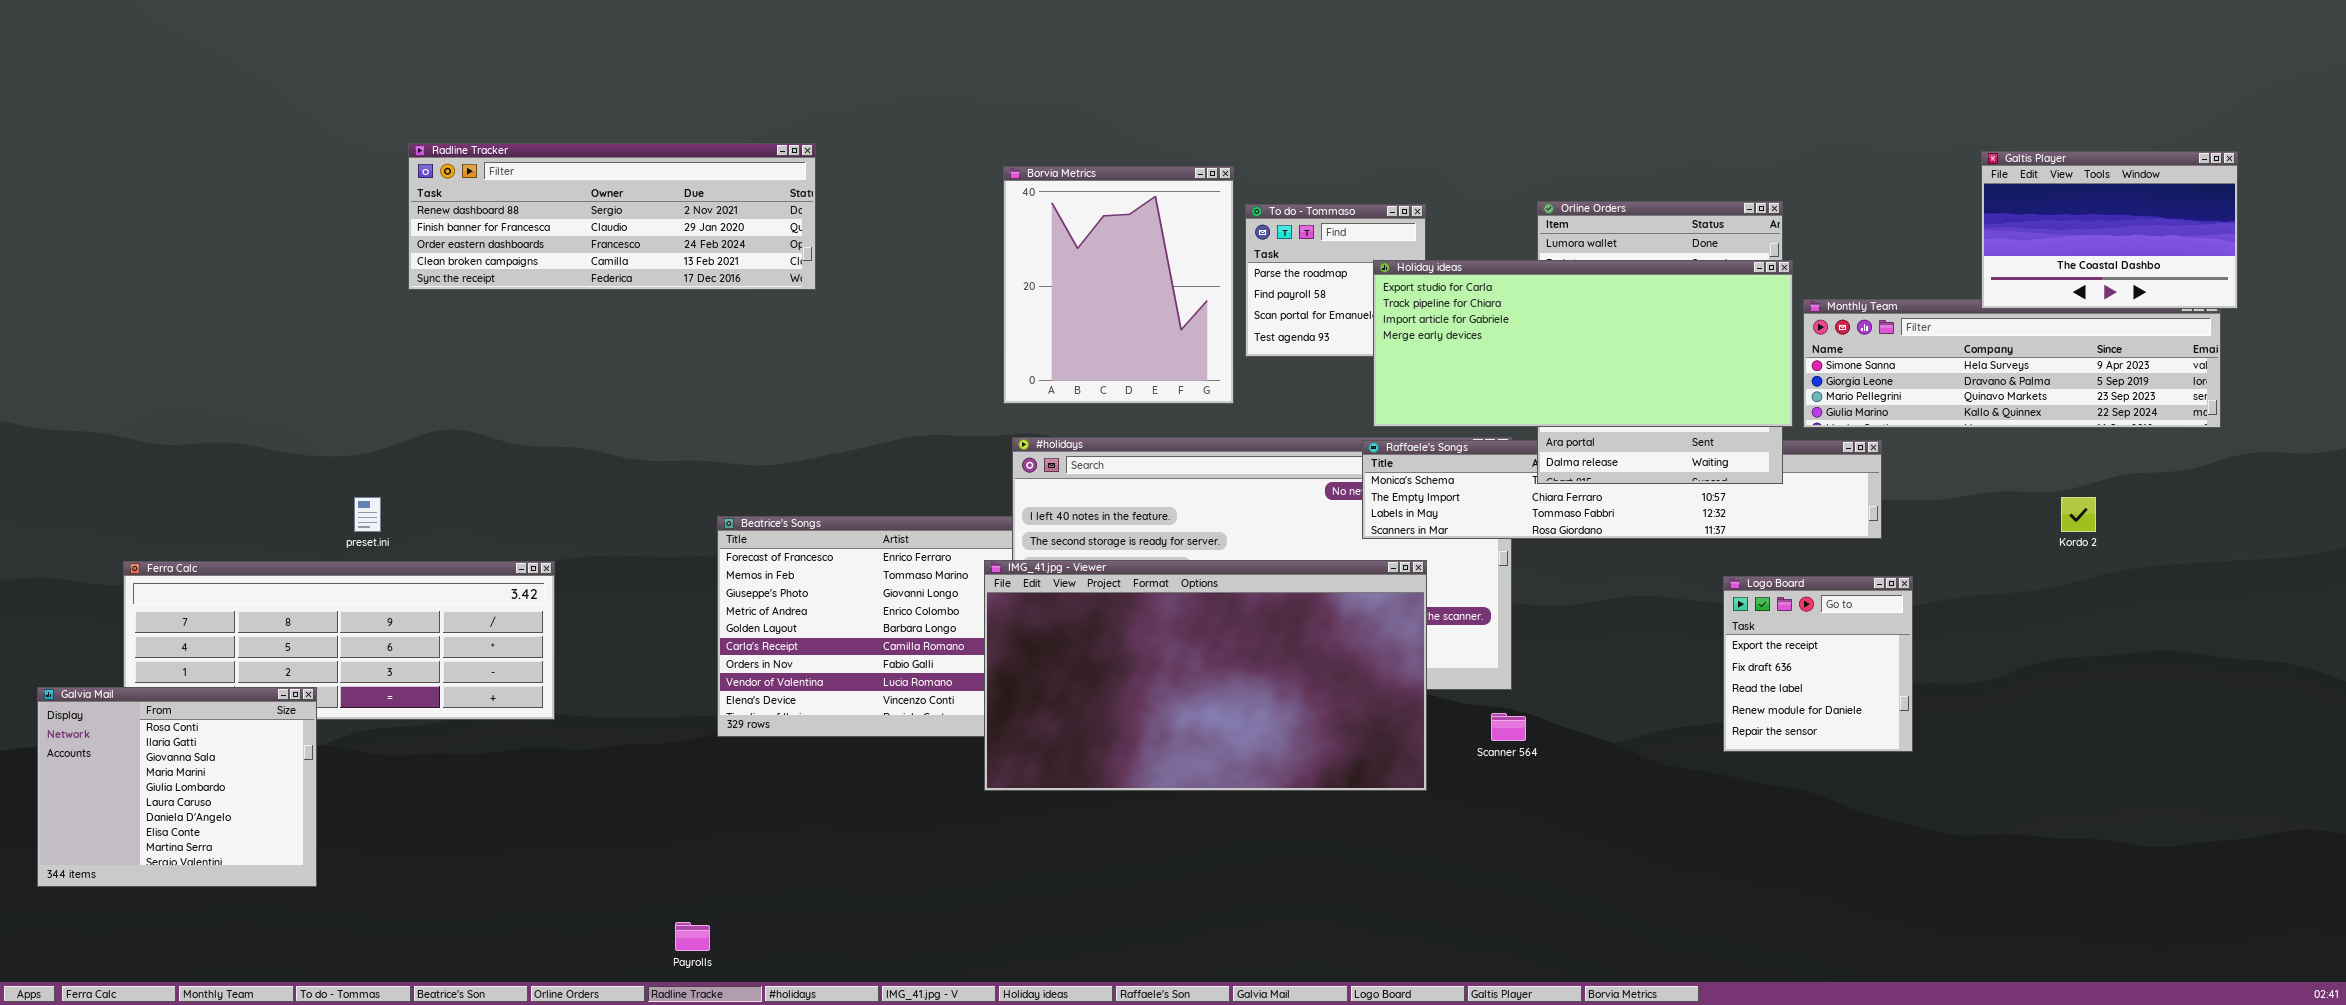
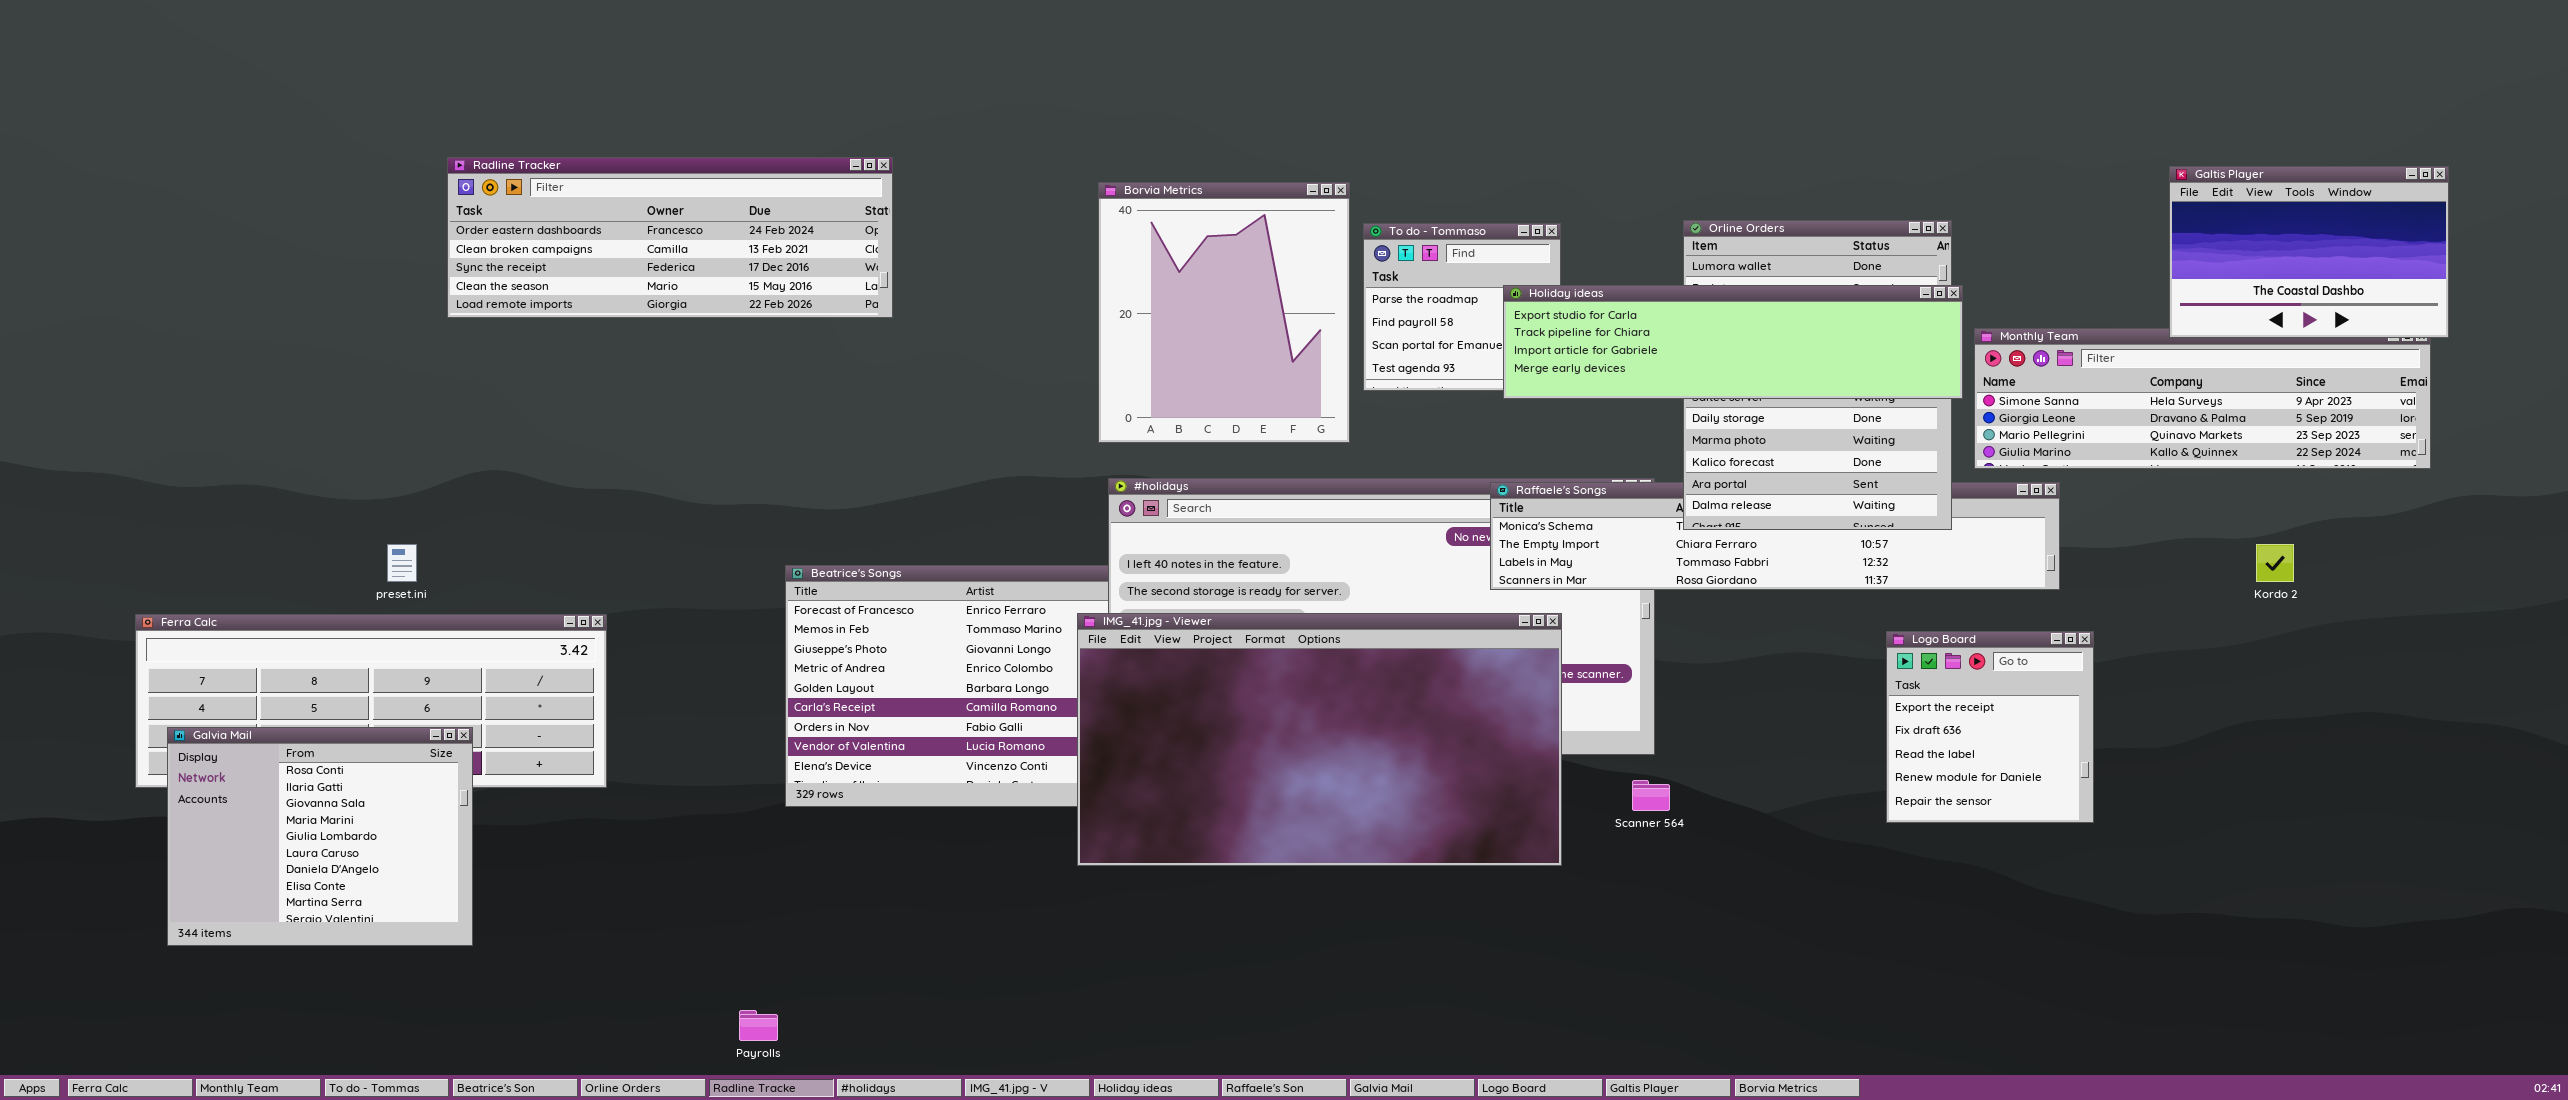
Radline Tracker: [408,143,816,290] -> [447,157,893,318], scrolled down 2 rows
Holiday ideas: [1373,260,1793,427] -> [1503,285,1963,399], resized
Galvia Mail: [37,687,317,887] -> [167,727,473,946], moved

